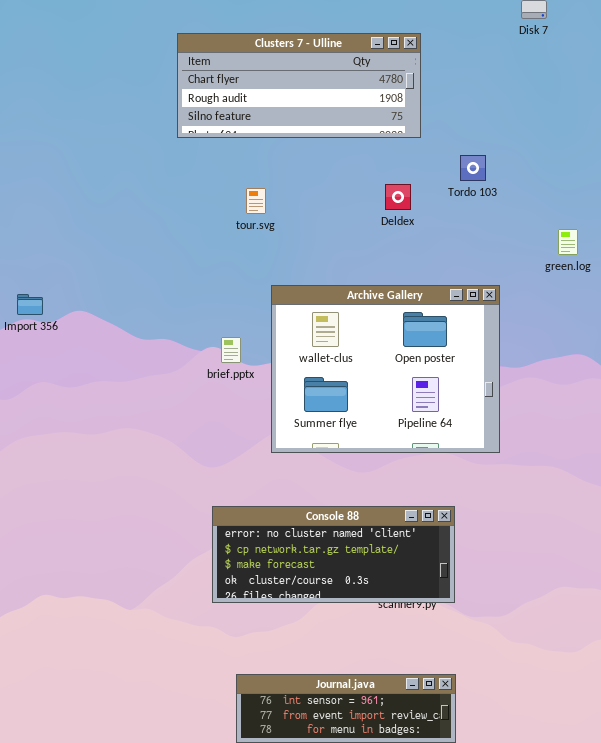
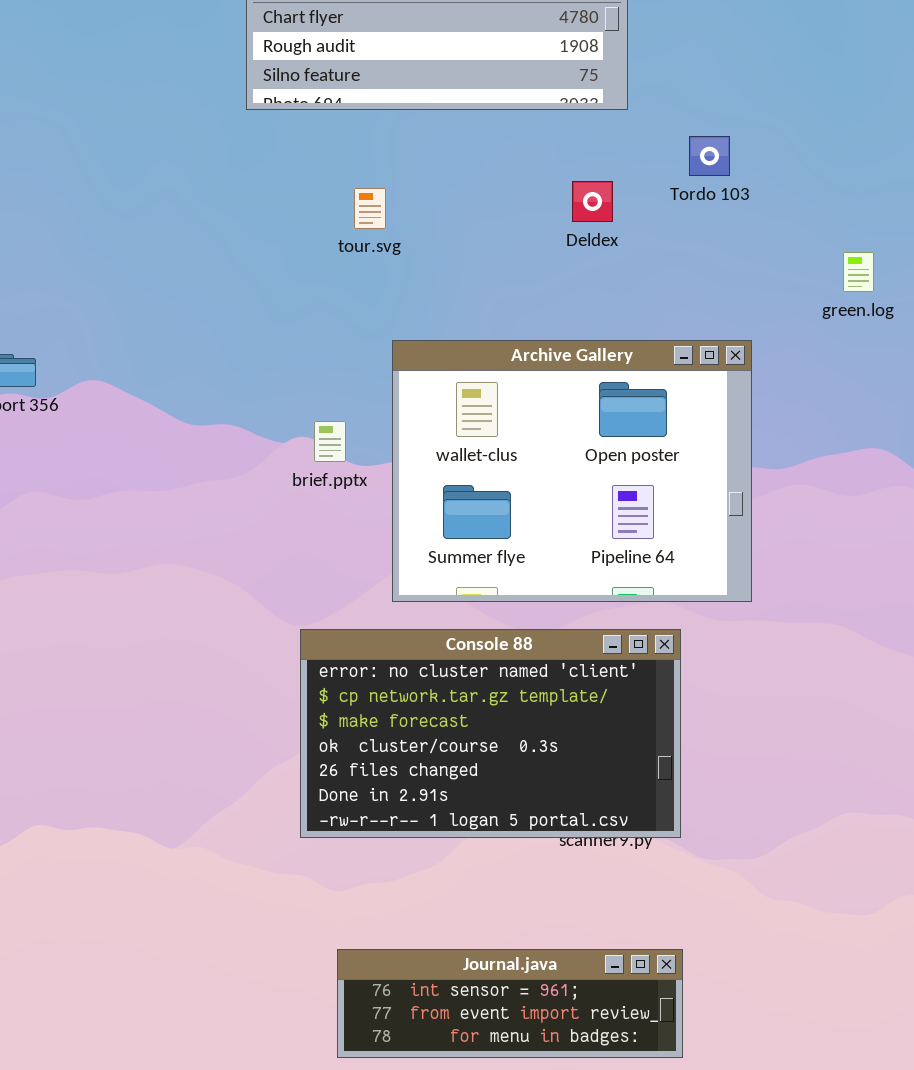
Console 88: [212,506,455,603] -> [300,629,681,838], resized

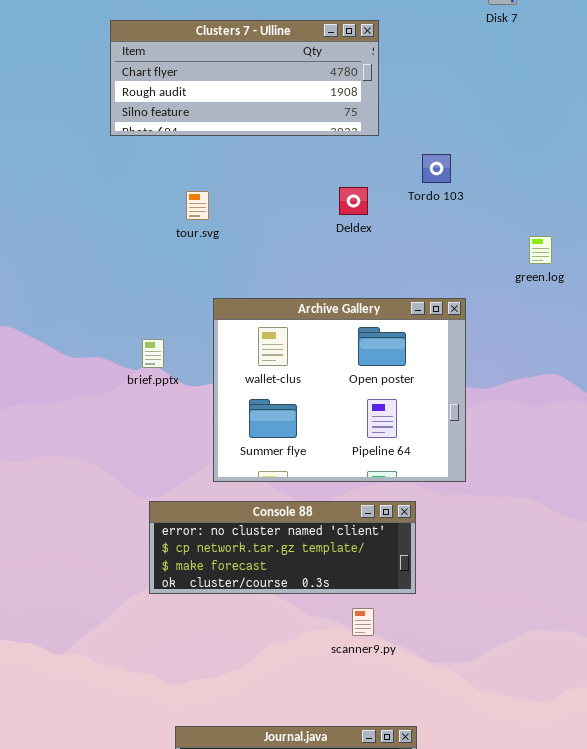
brief.pptx: [314,421,346,462] -> [142,339,164,368], moved
Console 88: [300,629,681,838] -> [149,501,416,594], resized

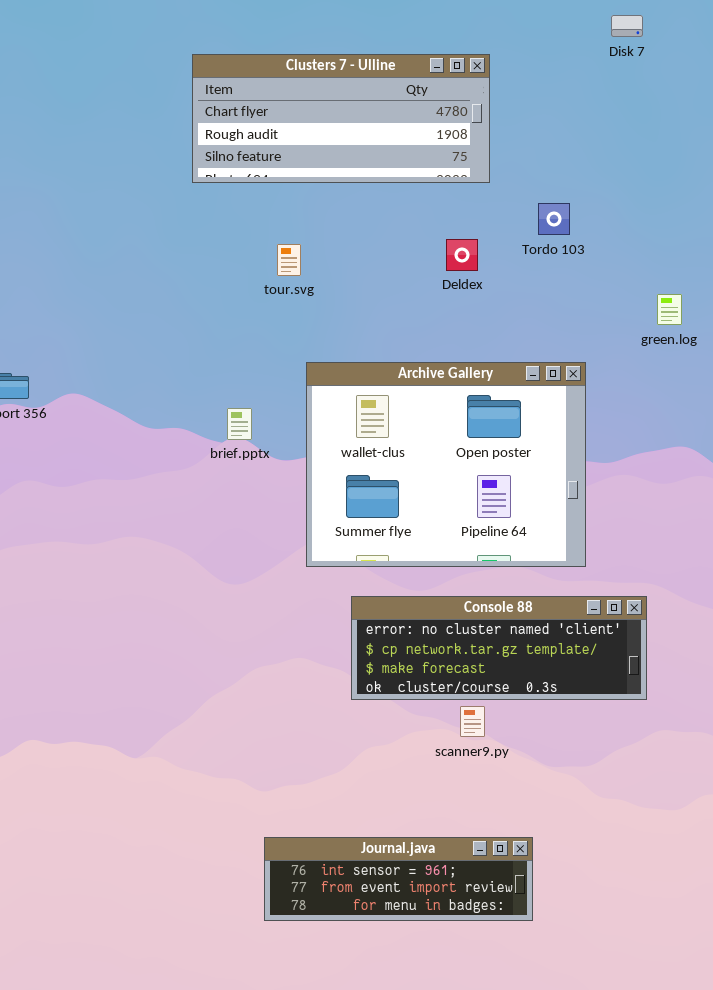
Console 88: [149,501,416,594] -> [351,596,647,700], moved

